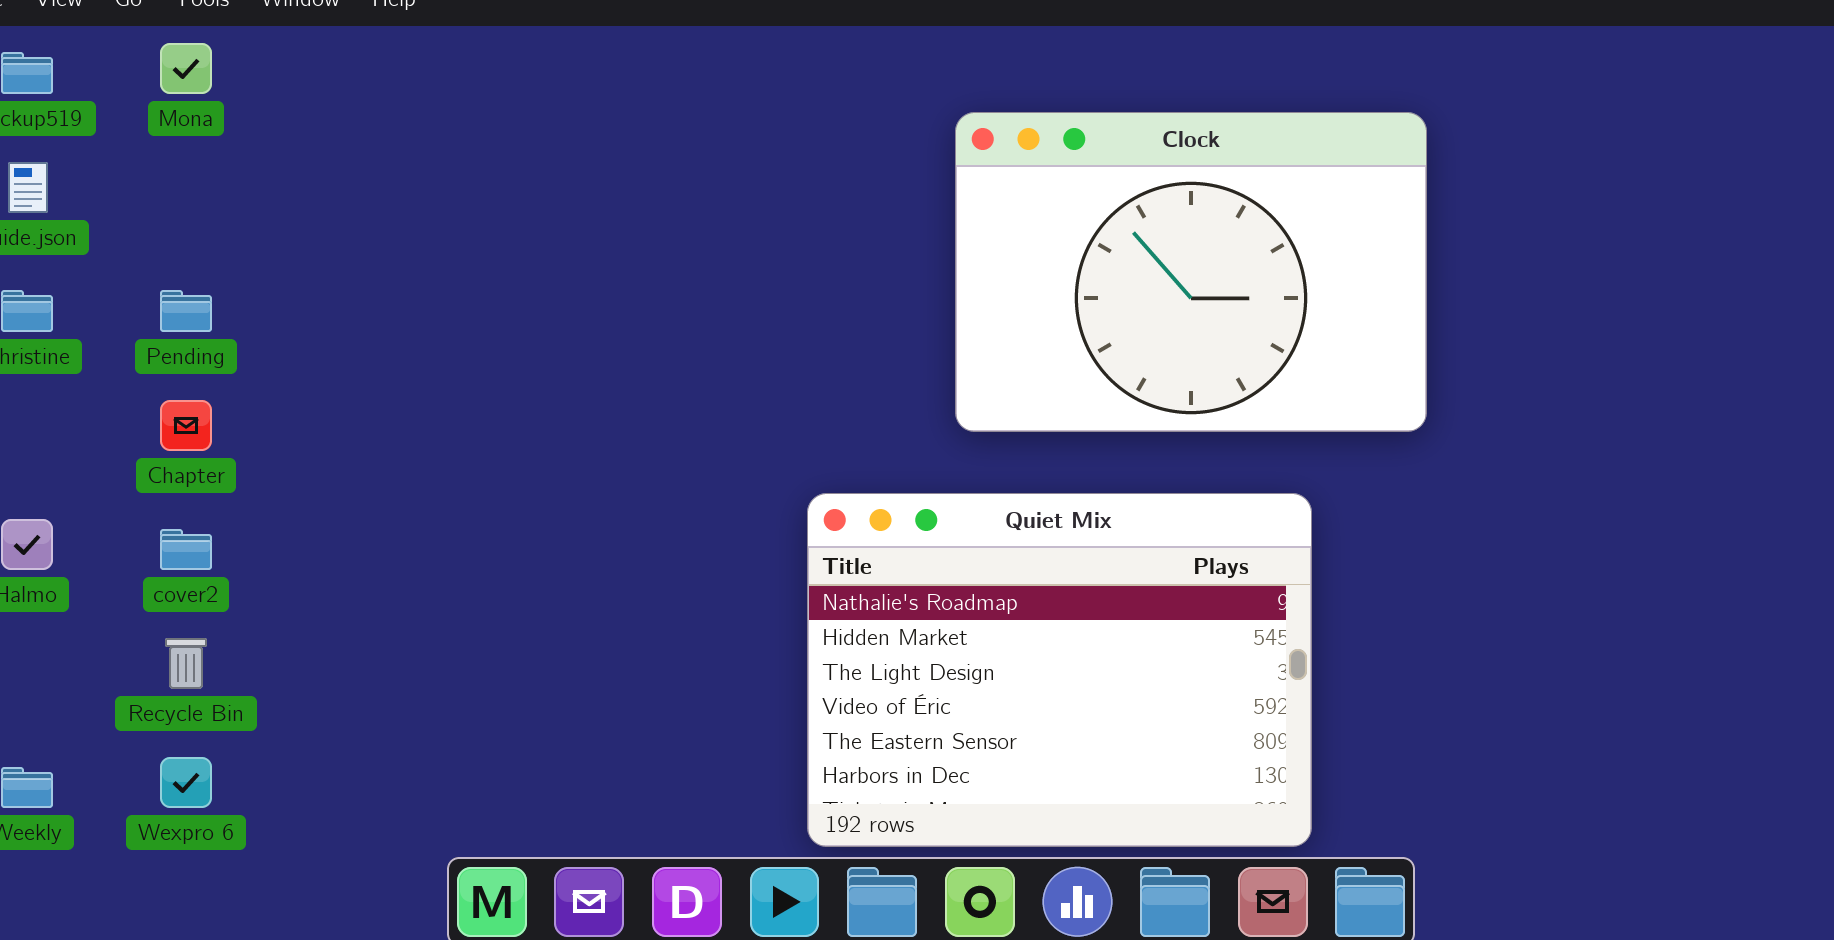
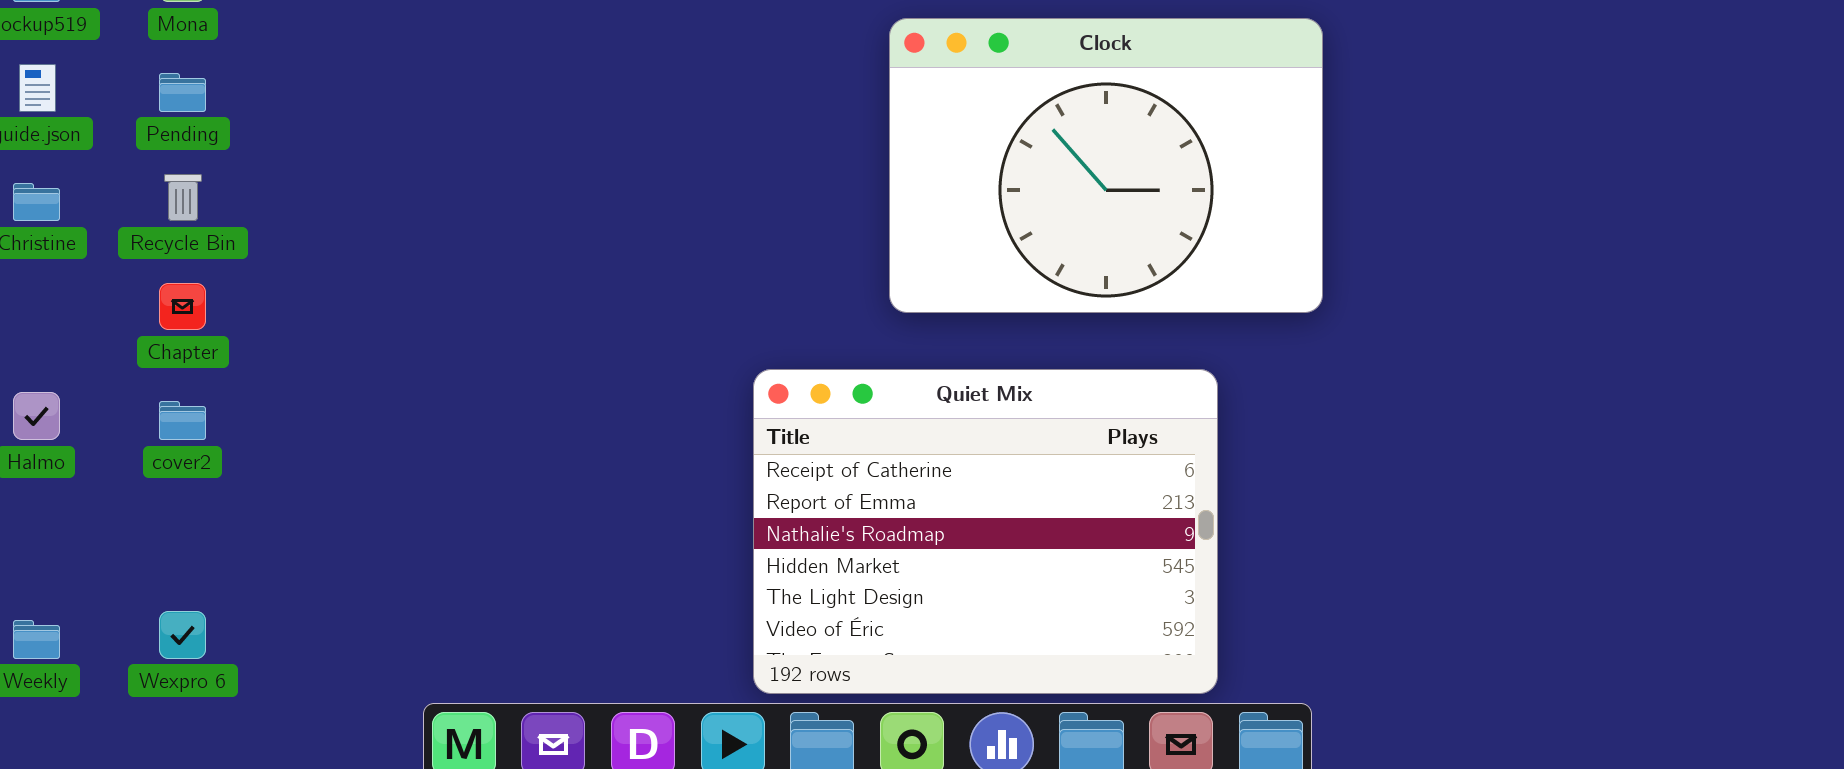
Pending: [160,290,212,332] -> [159,73,206,112], moved
Quiet Mix: [807,493,1312,847] -> [753,369,1218,694], scrolled up 2 rows
Recycle Bin: [165,638,207,689] -> [164,174,202,221], moved

